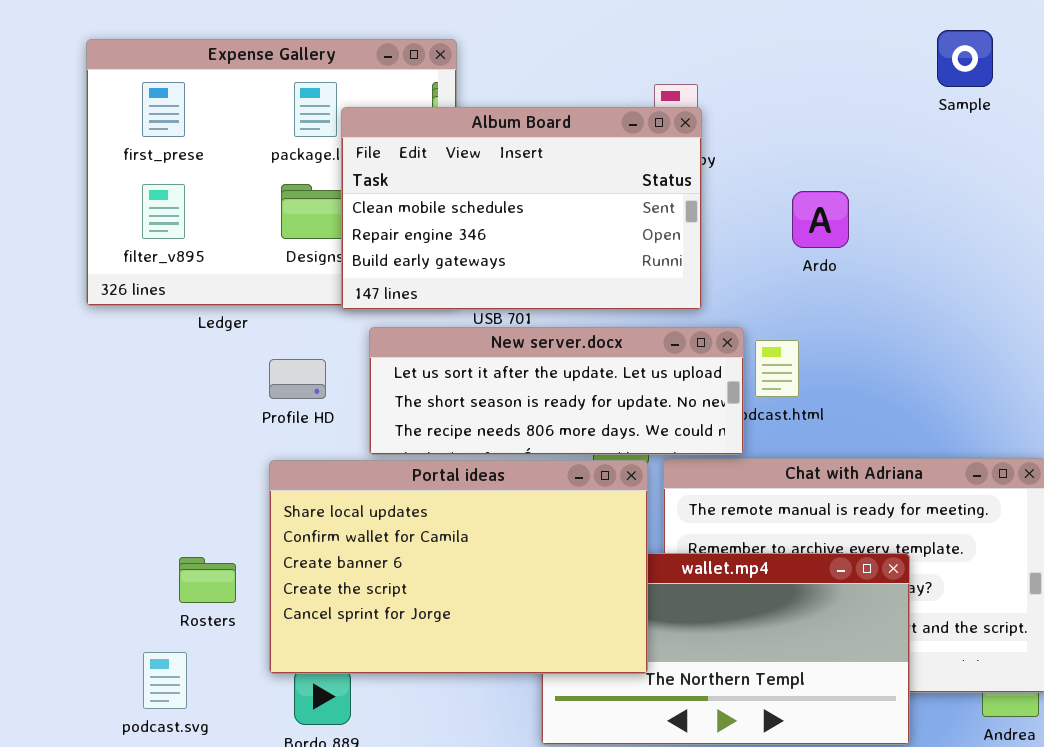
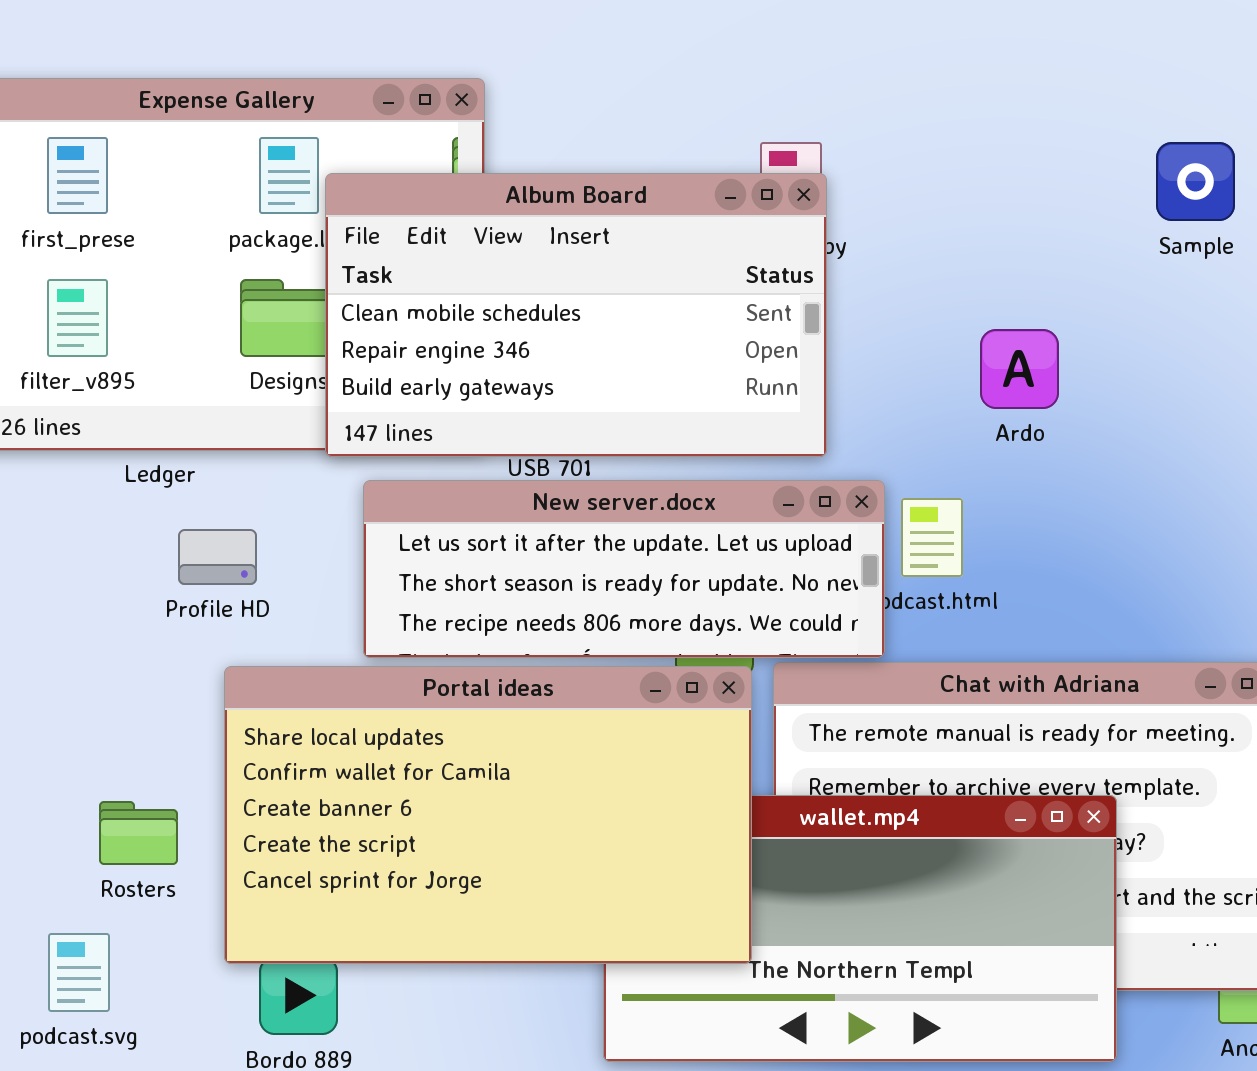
Sample: [937,30,993,87] -> [1156,142,1235,221], moved
Ardo: [792,191,849,248] -> [980,329,1059,409], moved
Profile HD: [269,359,326,399] -> [178,529,257,585], moved

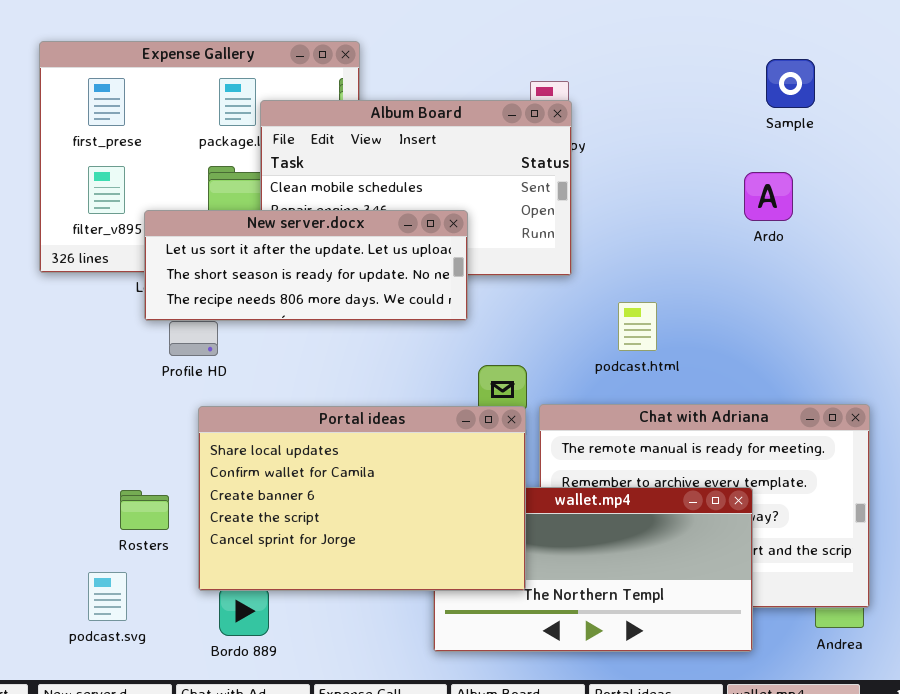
Sample: [1156,142,1235,221] -> [766,59,815,108], moved
Ardo: [980,329,1059,409] -> [744,172,793,221], moved
New server.docx: [363,480,885,658] -> [144,210,468,321], moved

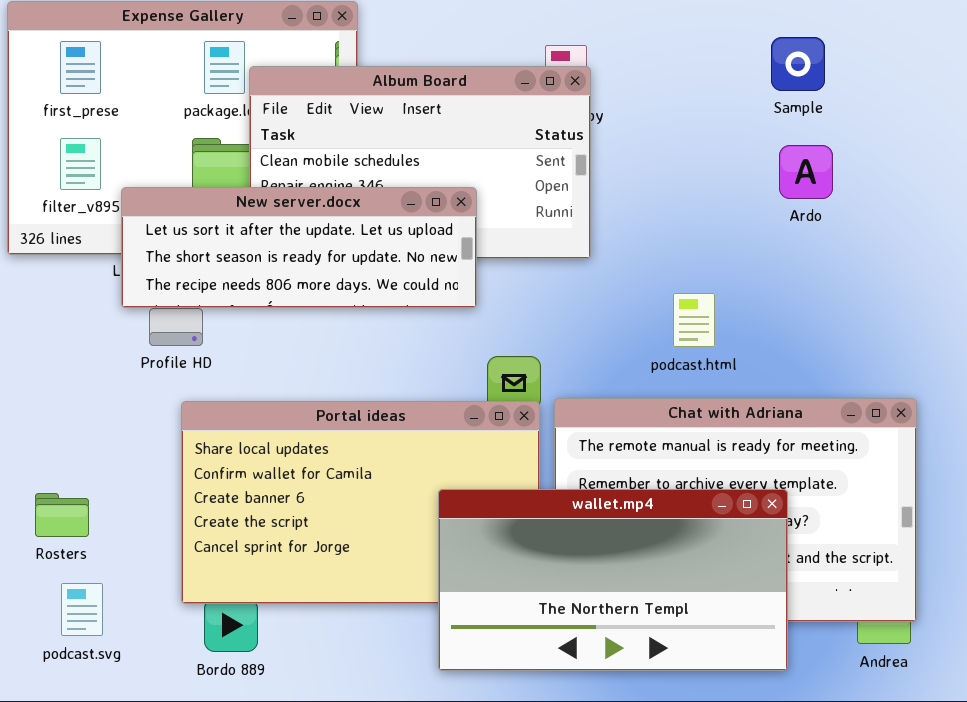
Sample: [766,59,815,108] -> [771,37,825,91], moved
podcast.html: [618,302,657,351] -> [673,293,715,347], moved
wallet.mp4: [433,487,753,652] -> [438,489,788,671], raised
Rosters: [120,490,169,530] -> [35,493,89,537], moved

